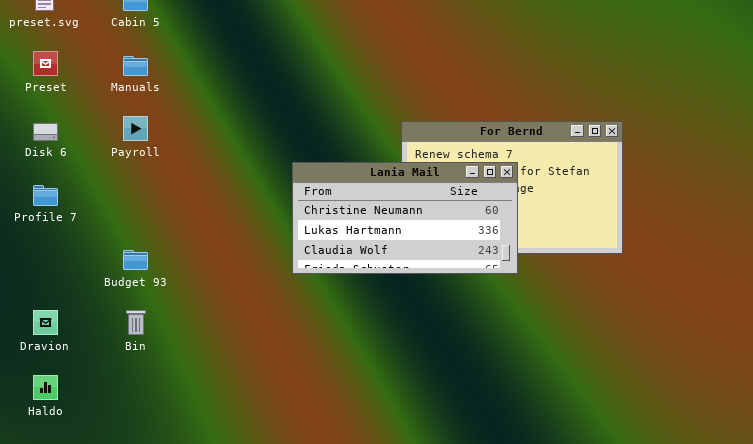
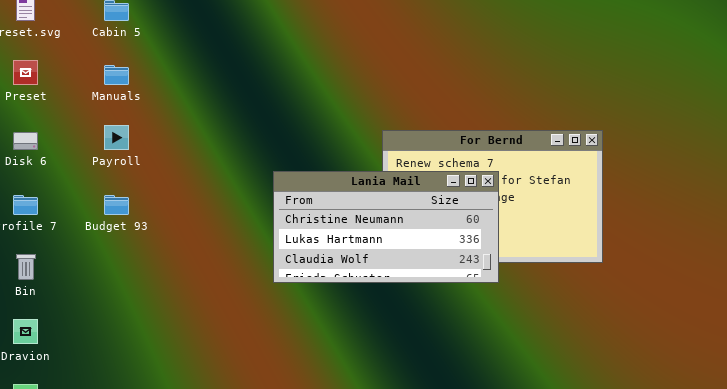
Budget 93: [123,250,148,270] -> [104,195,129,215], moved
Bin: [126,310,146,335] -> [16,254,36,280], moved

